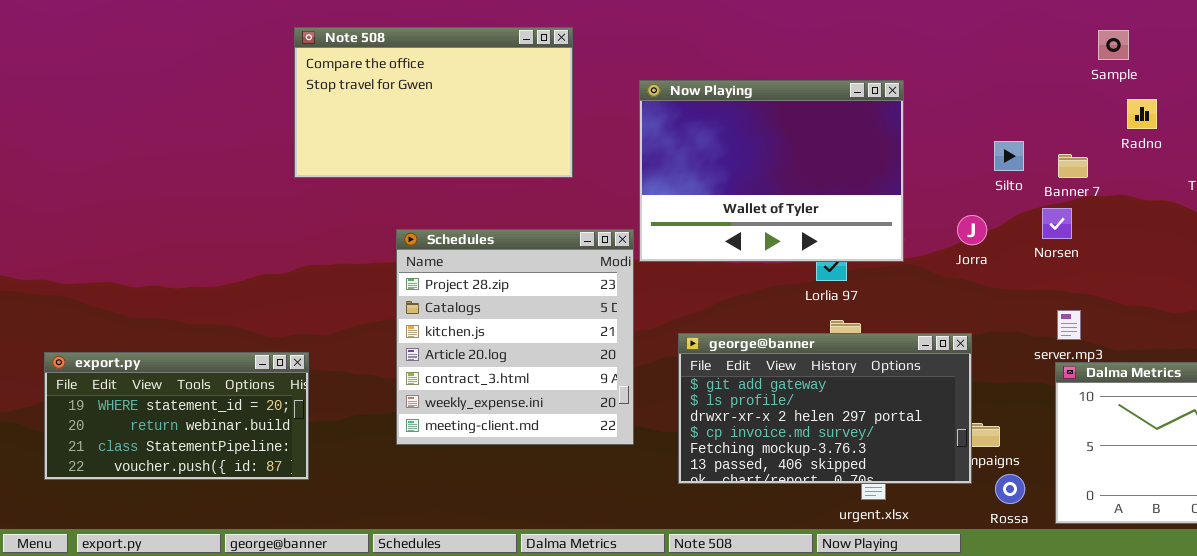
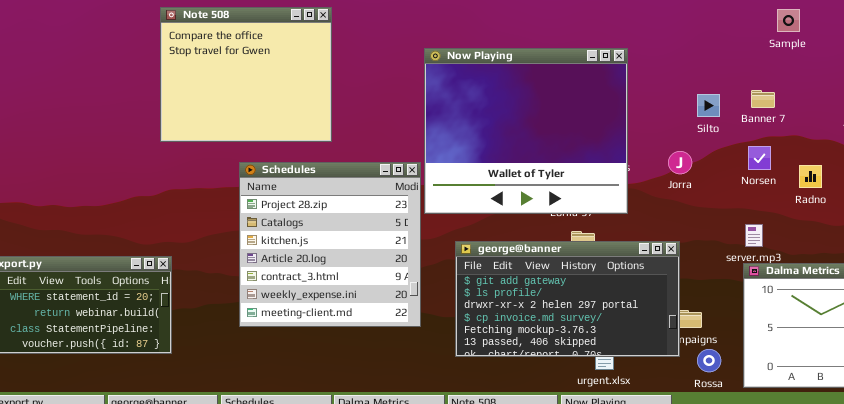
Note 508: [294,27,573,178] -> [160,7,332,142], resized
Now Playing: [639,80,904,262] -> [424,48,628,214], resized
Radno: [1127,99,1157,129] -> [799,165,822,188], moved
Banner 7: [1058,154,1088,178] -> [751,90,775,108], moved
Norsen: [1042,208,1072,239] -> [748,146,771,170], moved

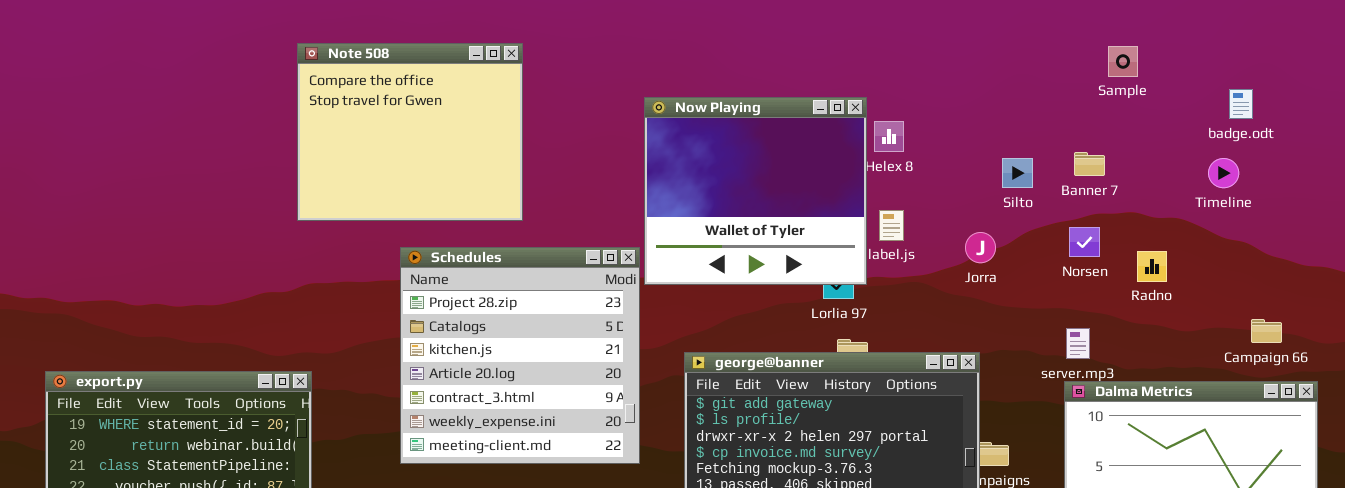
Now Playing: [424,48,628,214] -> [644,97,867,285], resized

